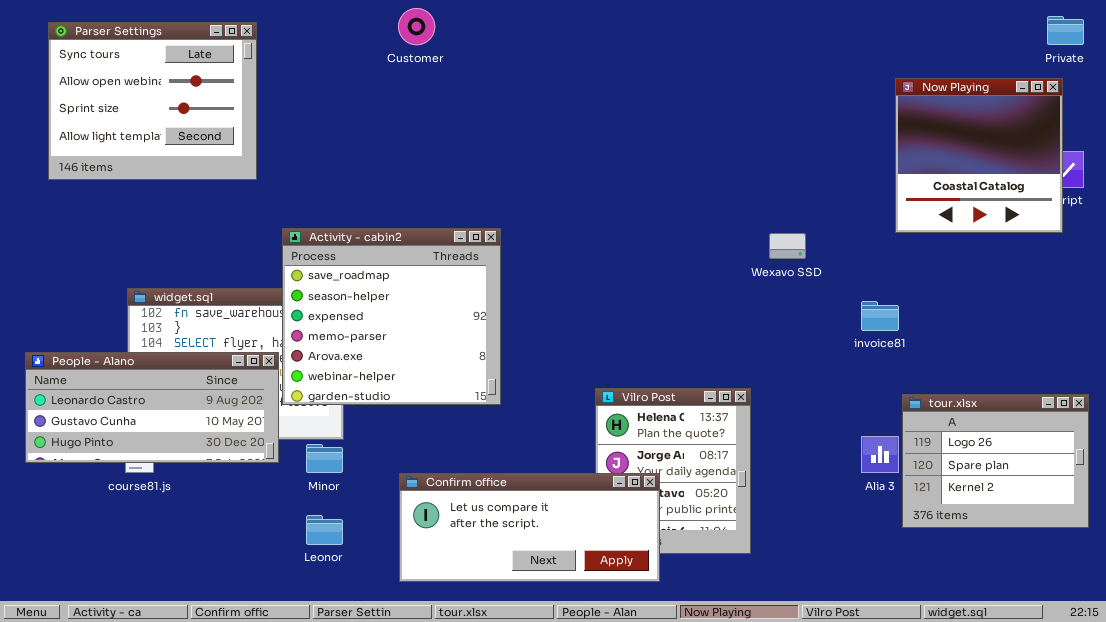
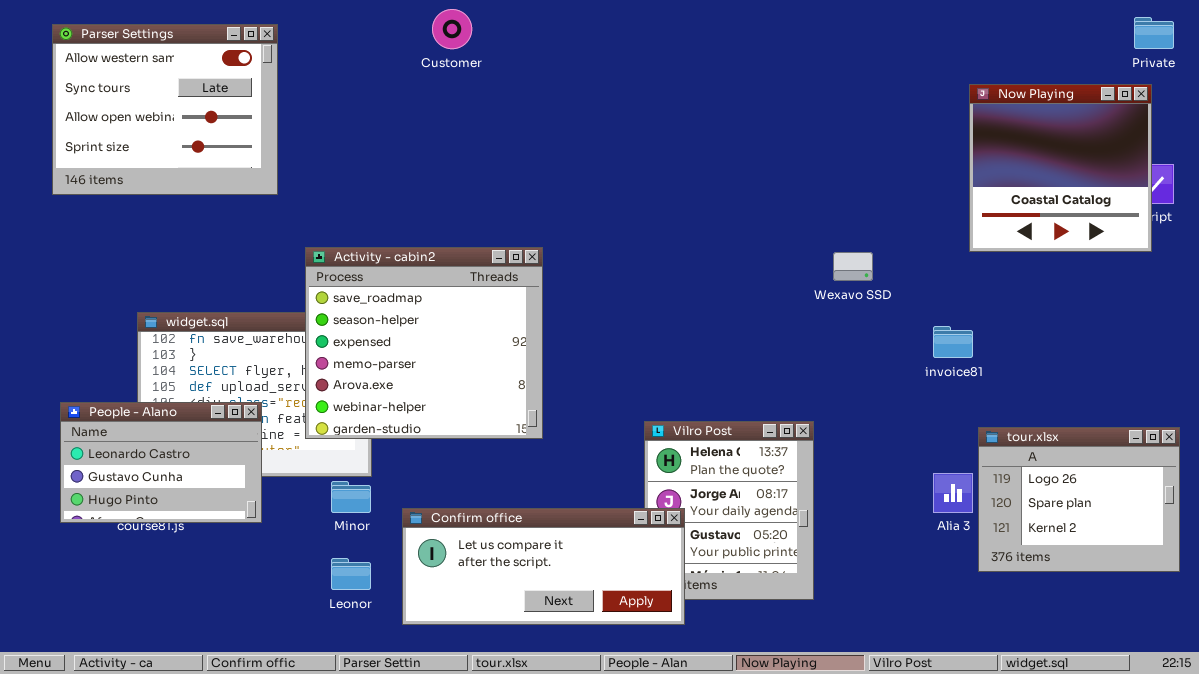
Parser Settings: [48,22,257,180] -> [52,24,278,195], scrolled up 1 row
People - Alano: [25,352,279,463] -> [60,402,262,523], moved, resized
Confirm office: [399,473,660,582] -> [402,508,685,625], moved

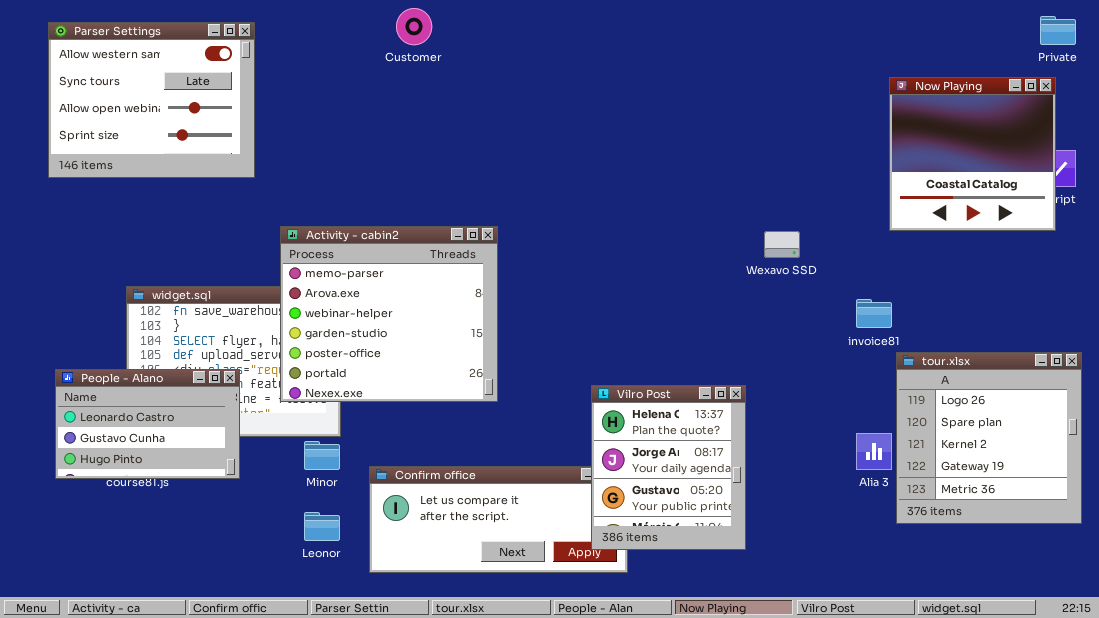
Activity - cabin2: [305,247,543,439] -> [280,226,498,402], scrolled down 3 rows
Vilro Post: [644,421,814,600] -> [591,385,746,550], raised
tour.xlsx: [978,427,1180,572] -> [896,352,1082,524], resized

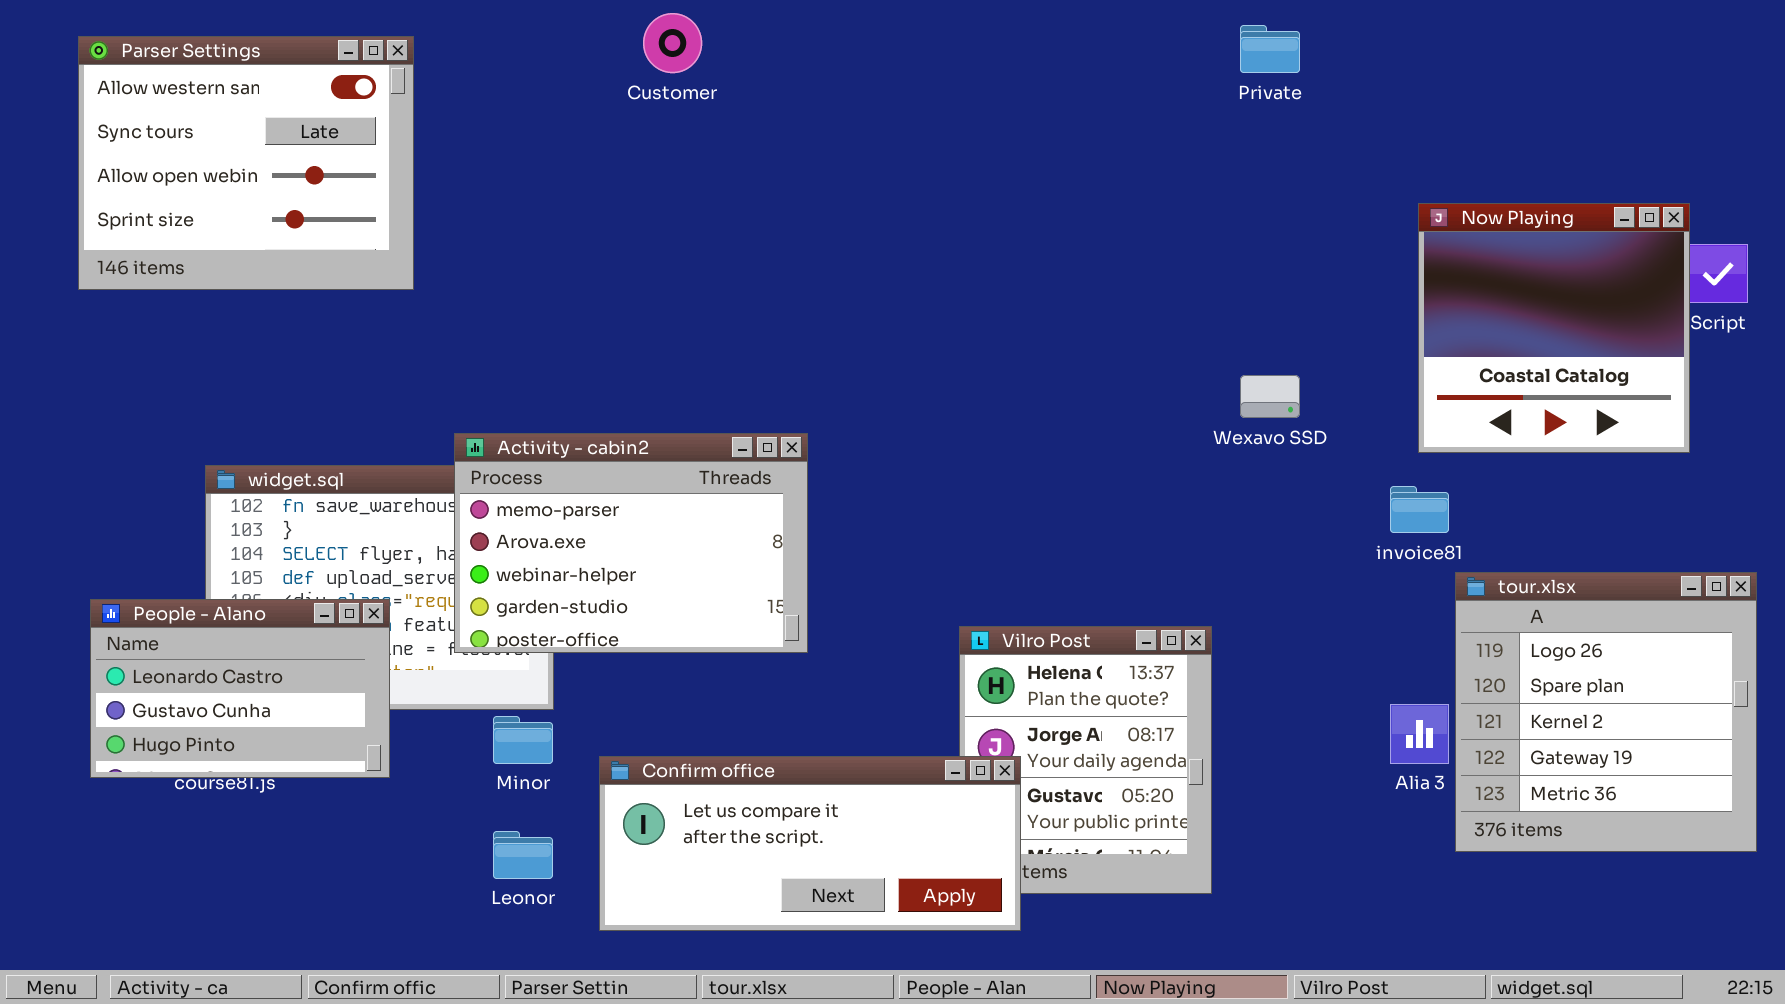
Private: [1040,16,1076,45] -> [1240,25,1300,73], moved
Now Playing: [889,77,1056,231] -> [1418,203,1690,453], moved
Activity - cabin2: [280,226,498,402] -> [454,433,808,653], resized
Confirm office: [369,466,628,573] -> [599,756,1021,931], raised

